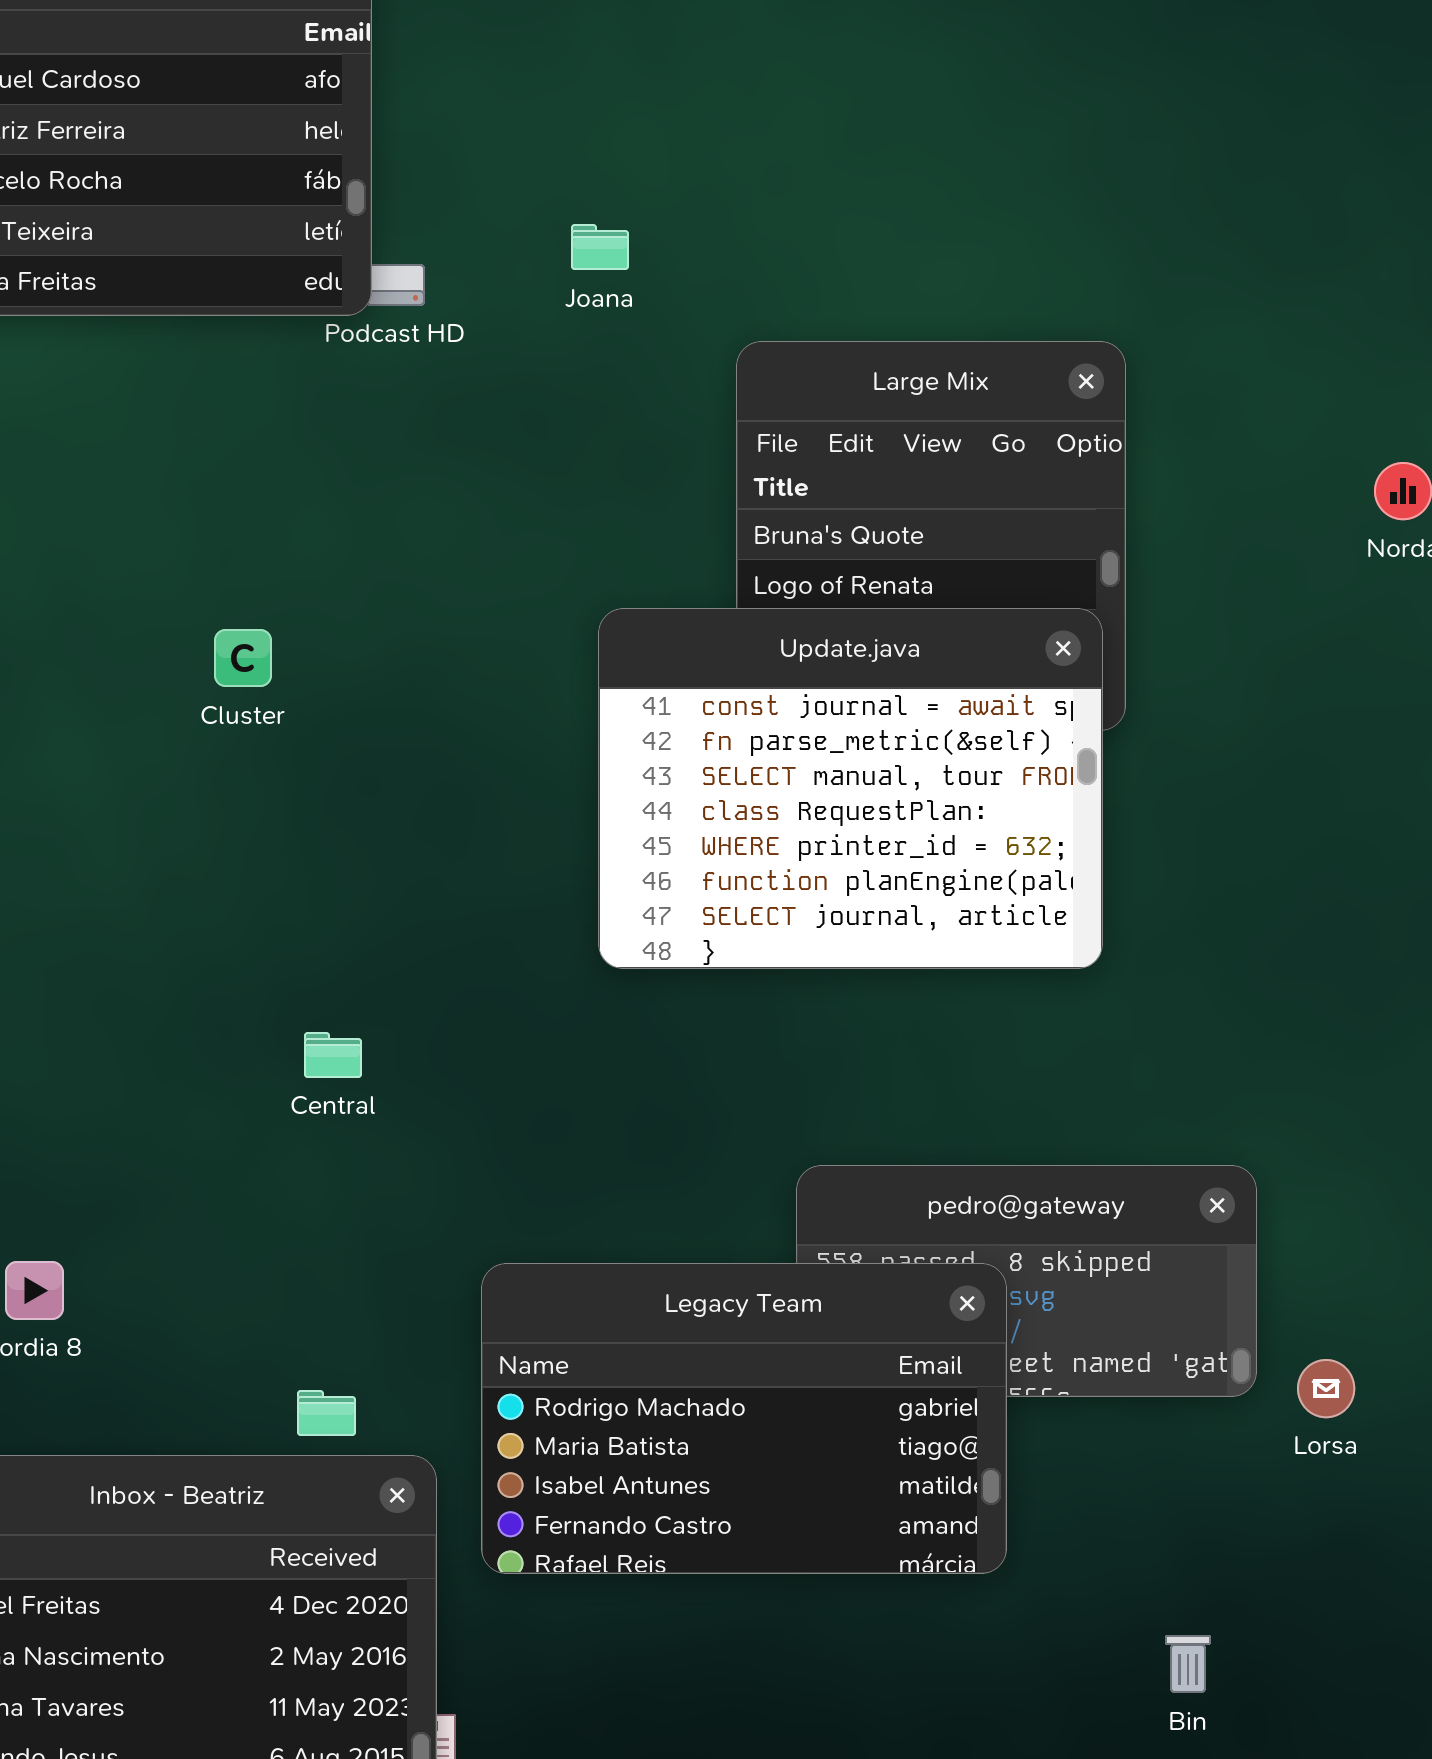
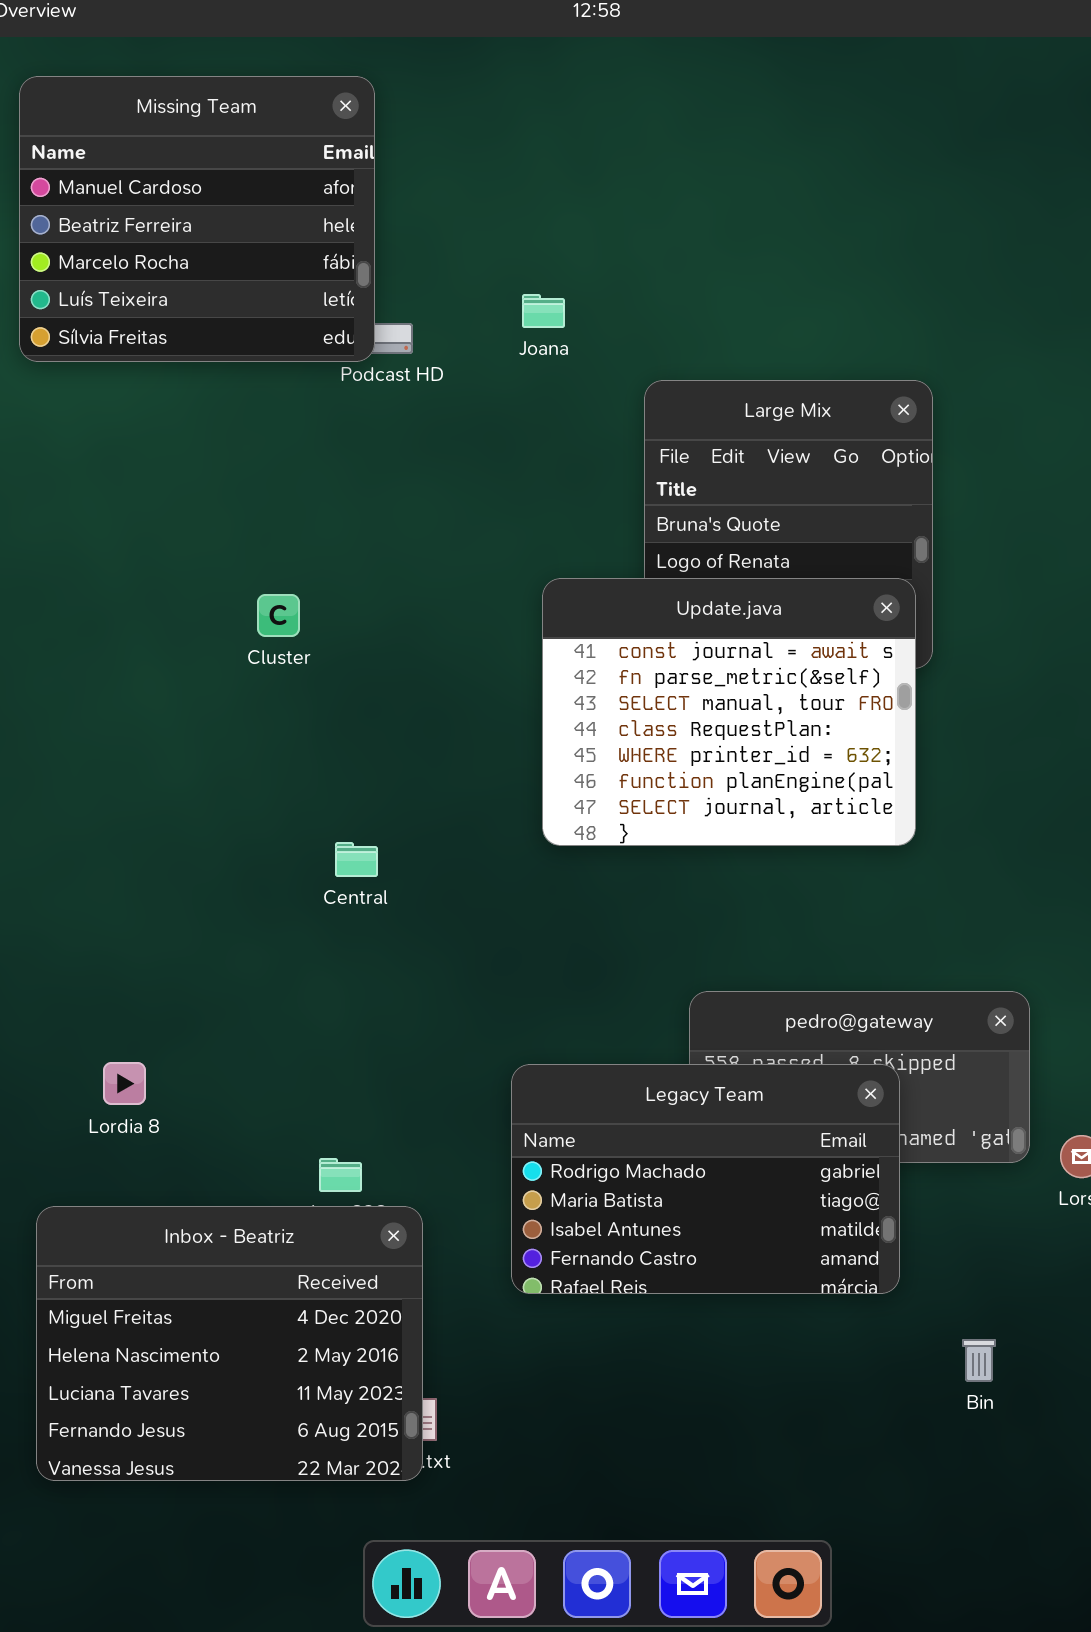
Central: [304,1032,362,1078] -> [335,842,378,877], moved
Legacy Team: [481,1263,1007,1574] -> [511,1064,900,1294], moved

